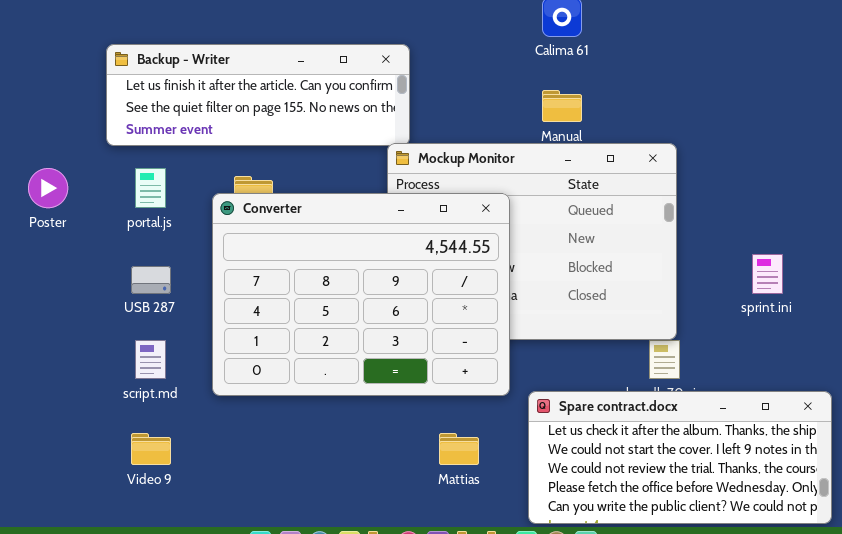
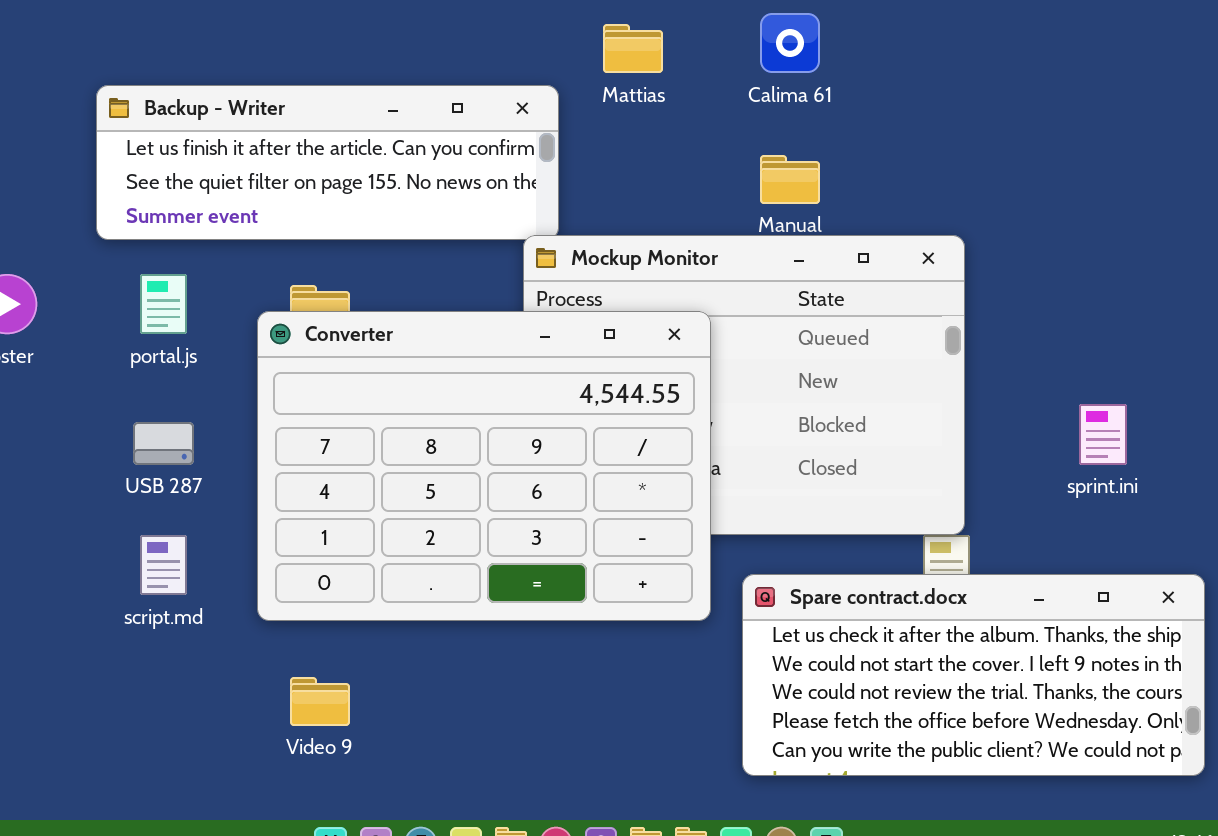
Spare contract.docx: [528,391,832,524] -> [742,574,1205,776], moved
Video 9: [131,433,171,465] -> [290,677,350,726], moved
Mattias: [439,433,479,465] -> [603,24,663,73], moved

